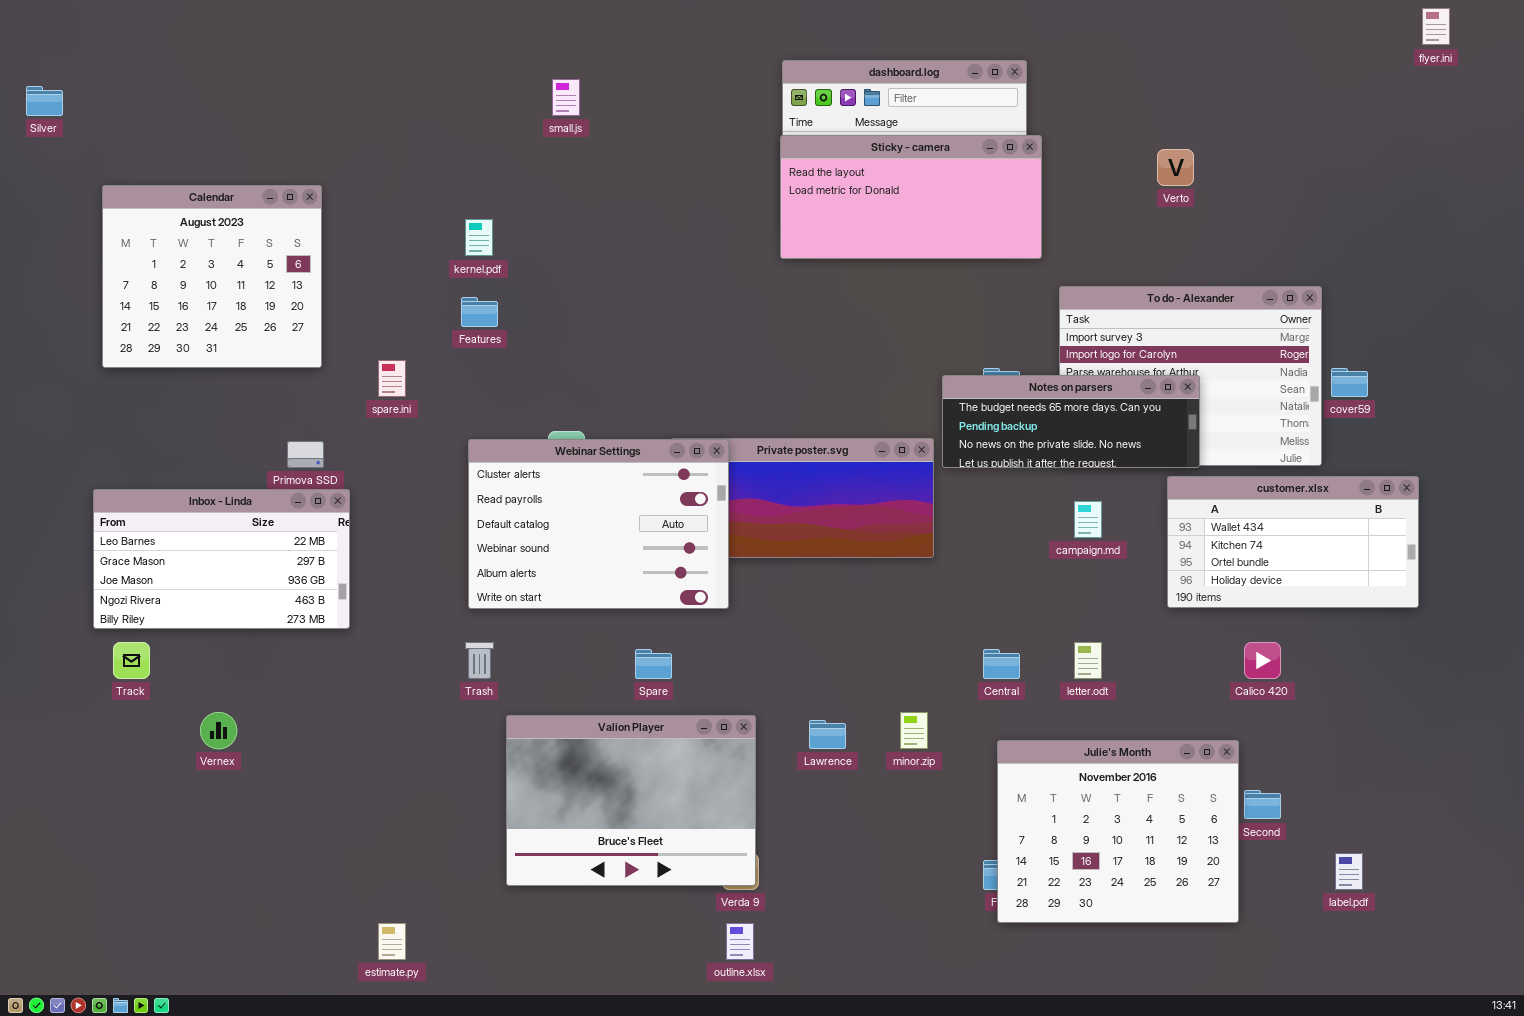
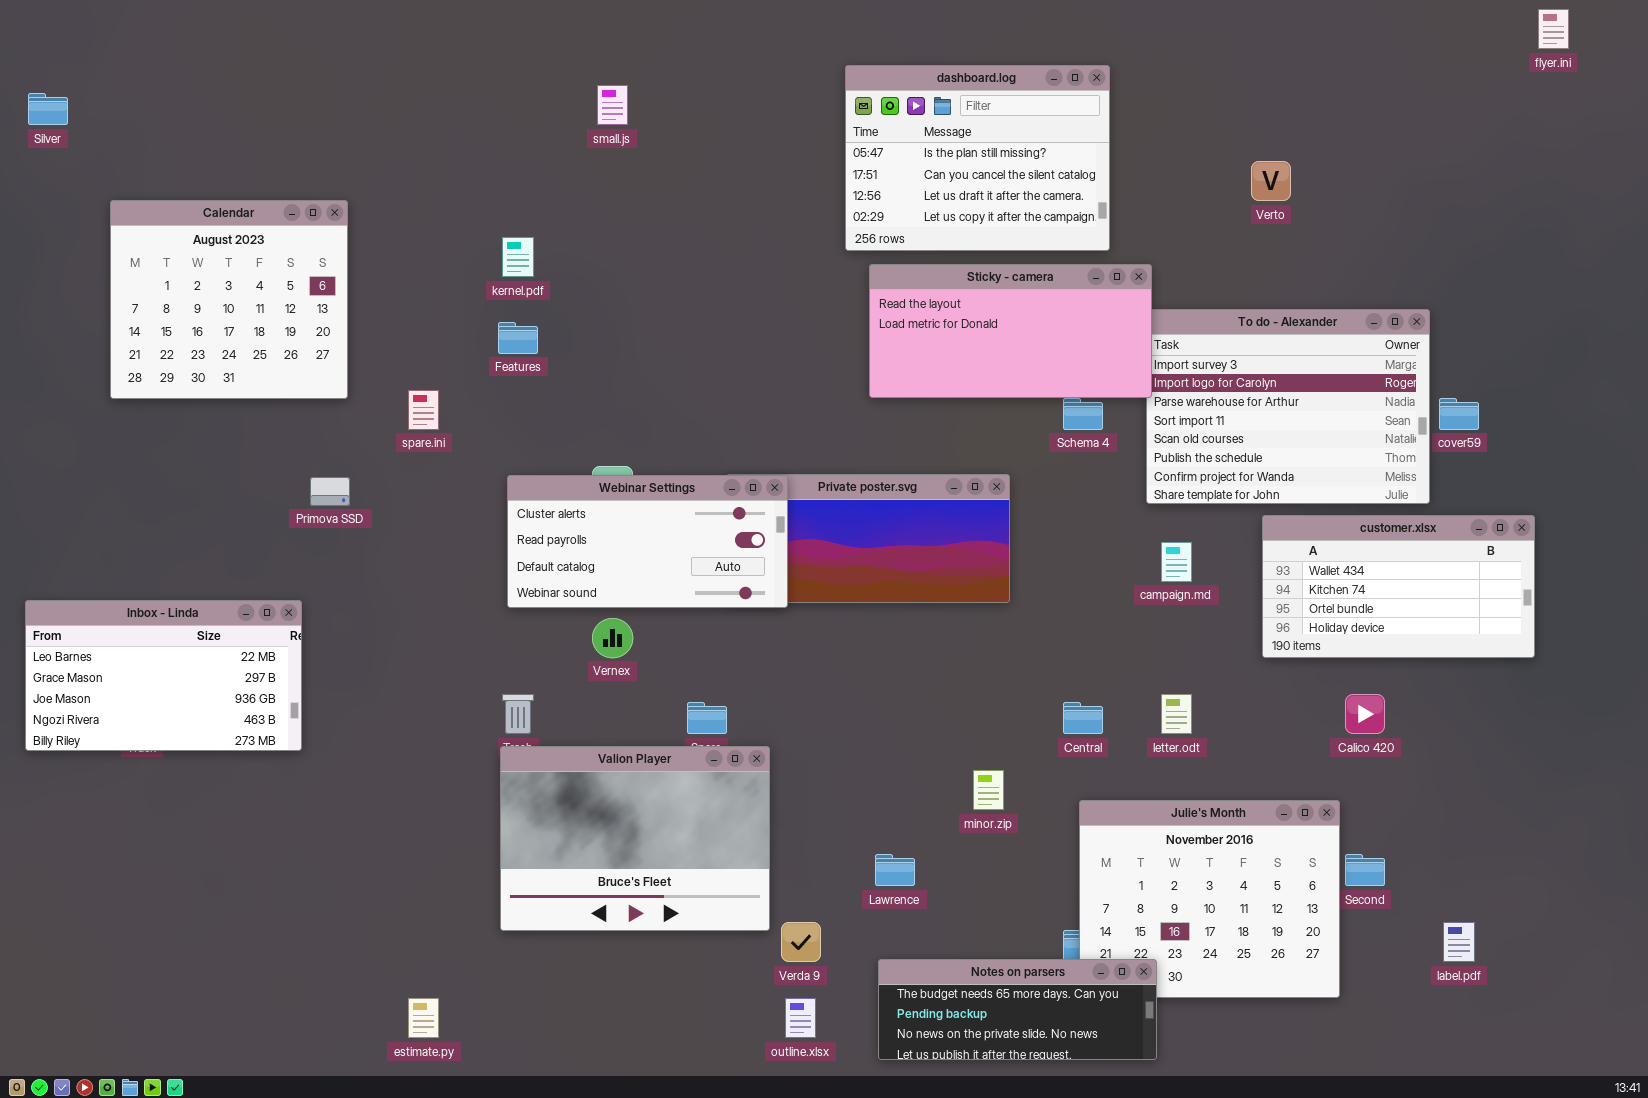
Sticky - camera: [780,135,1042,259] -> [869,264,1152,398], moved
Notes on parsers: [942,375,1200,468] -> [878,959,1157,1060], moved
Webinar Settings: [468,439,729,609] -> [507,475,788,608], resized
Inbox - Linda: [93,489,350,629] -> [25,600,302,751], moved
Vernex: [200,712,237,749] -> [592,618,633,658], moved
Valion Player: [506,715,756,886] -> [500,746,770,931], moved
Lawrence: [809,720,846,749] -> [875,854,915,886], moved

